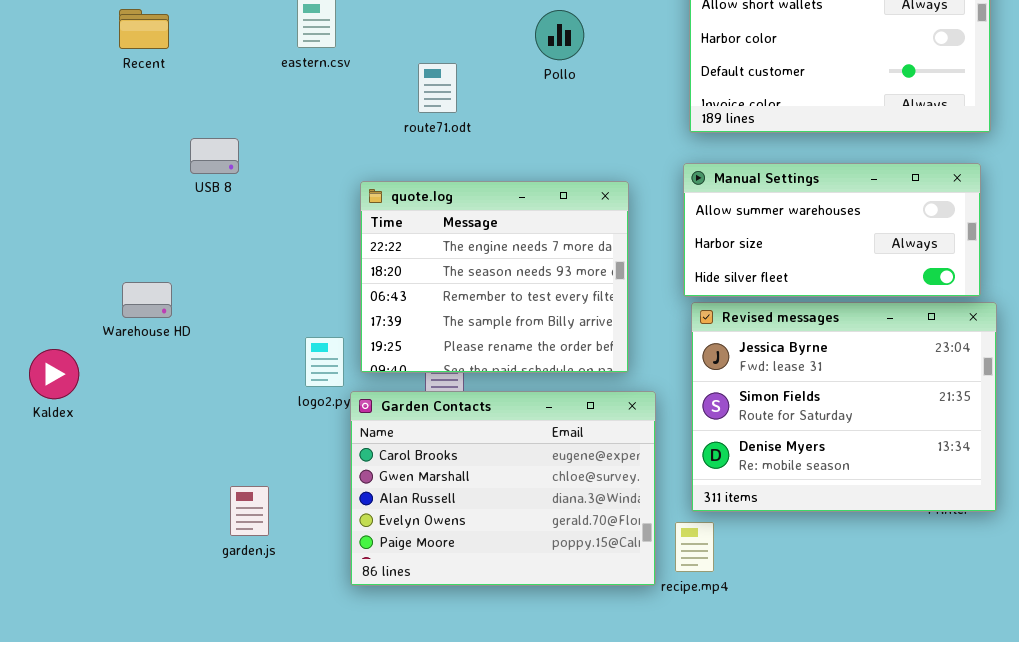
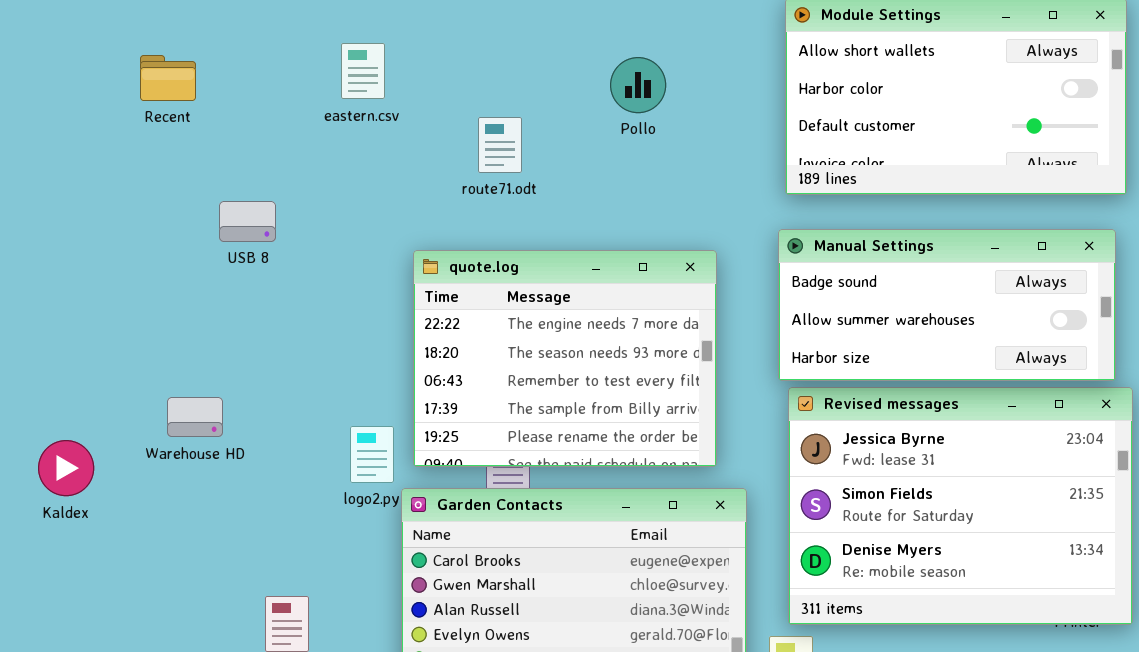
Manual Settings: [683,163,981,297] -> [778,229,1116,381], scrolled up 1 row
Warehouse HD: [122,282,172,318] -> [167,397,223,437], moved

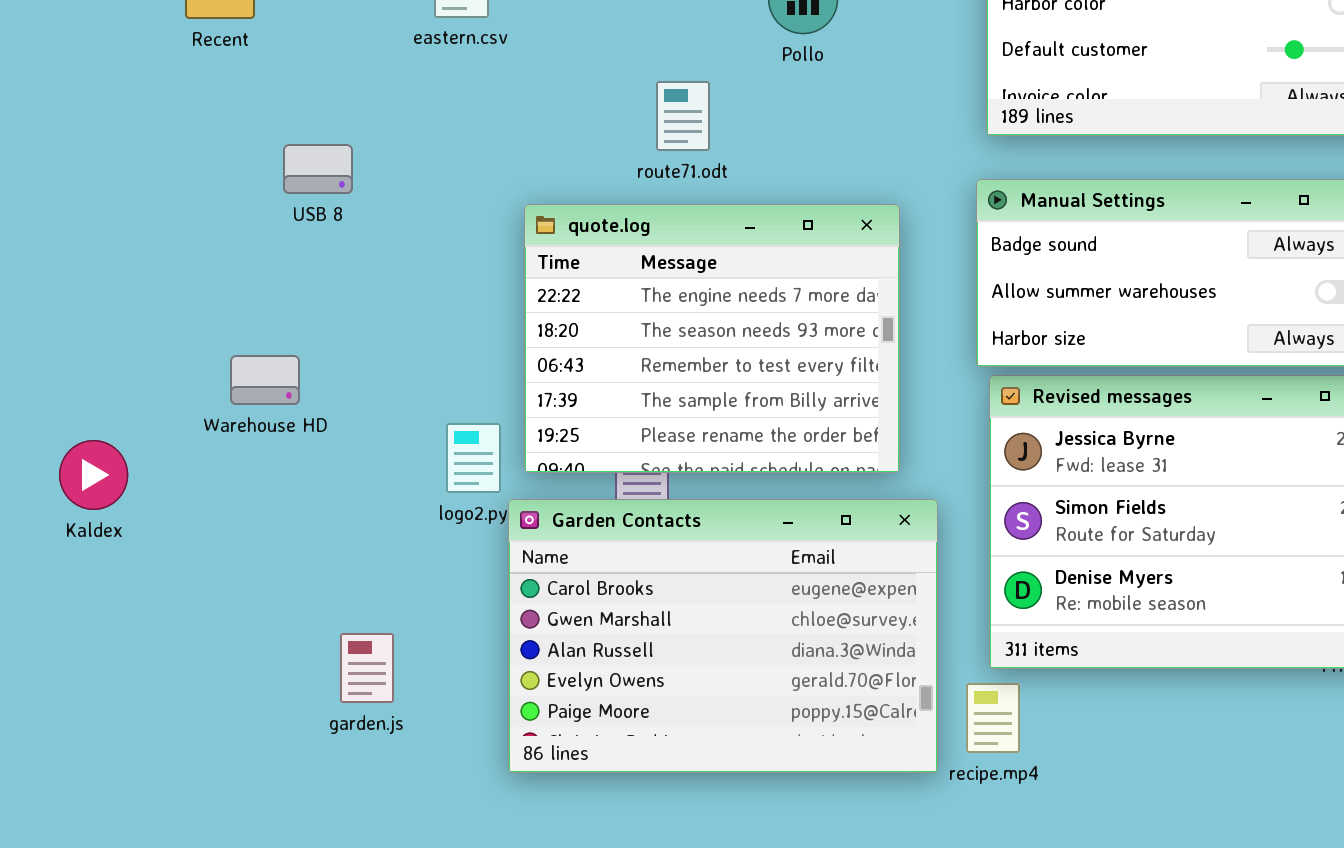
route71.odt: [478,117,522,173] -> [656,81,710,151], moved
Warehouse HD: [167,397,223,437] -> [230,355,300,405], moved

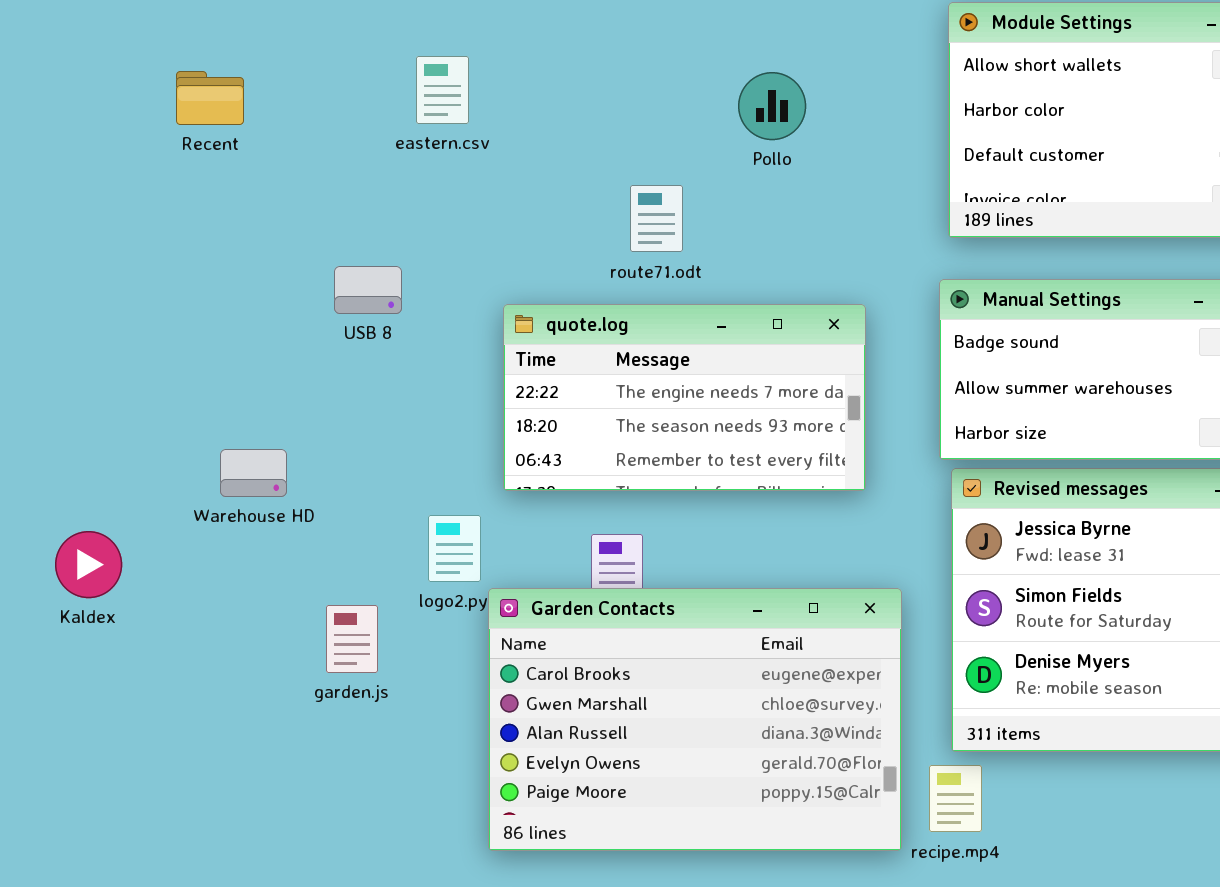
USB 8: [283,144,353,194] -> [334,266,402,314], moved
quote.log: [524,204,900,473] -> [503,304,866,491], resized
garden.js: [340,633,394,703] -> [326,605,378,673], moved

